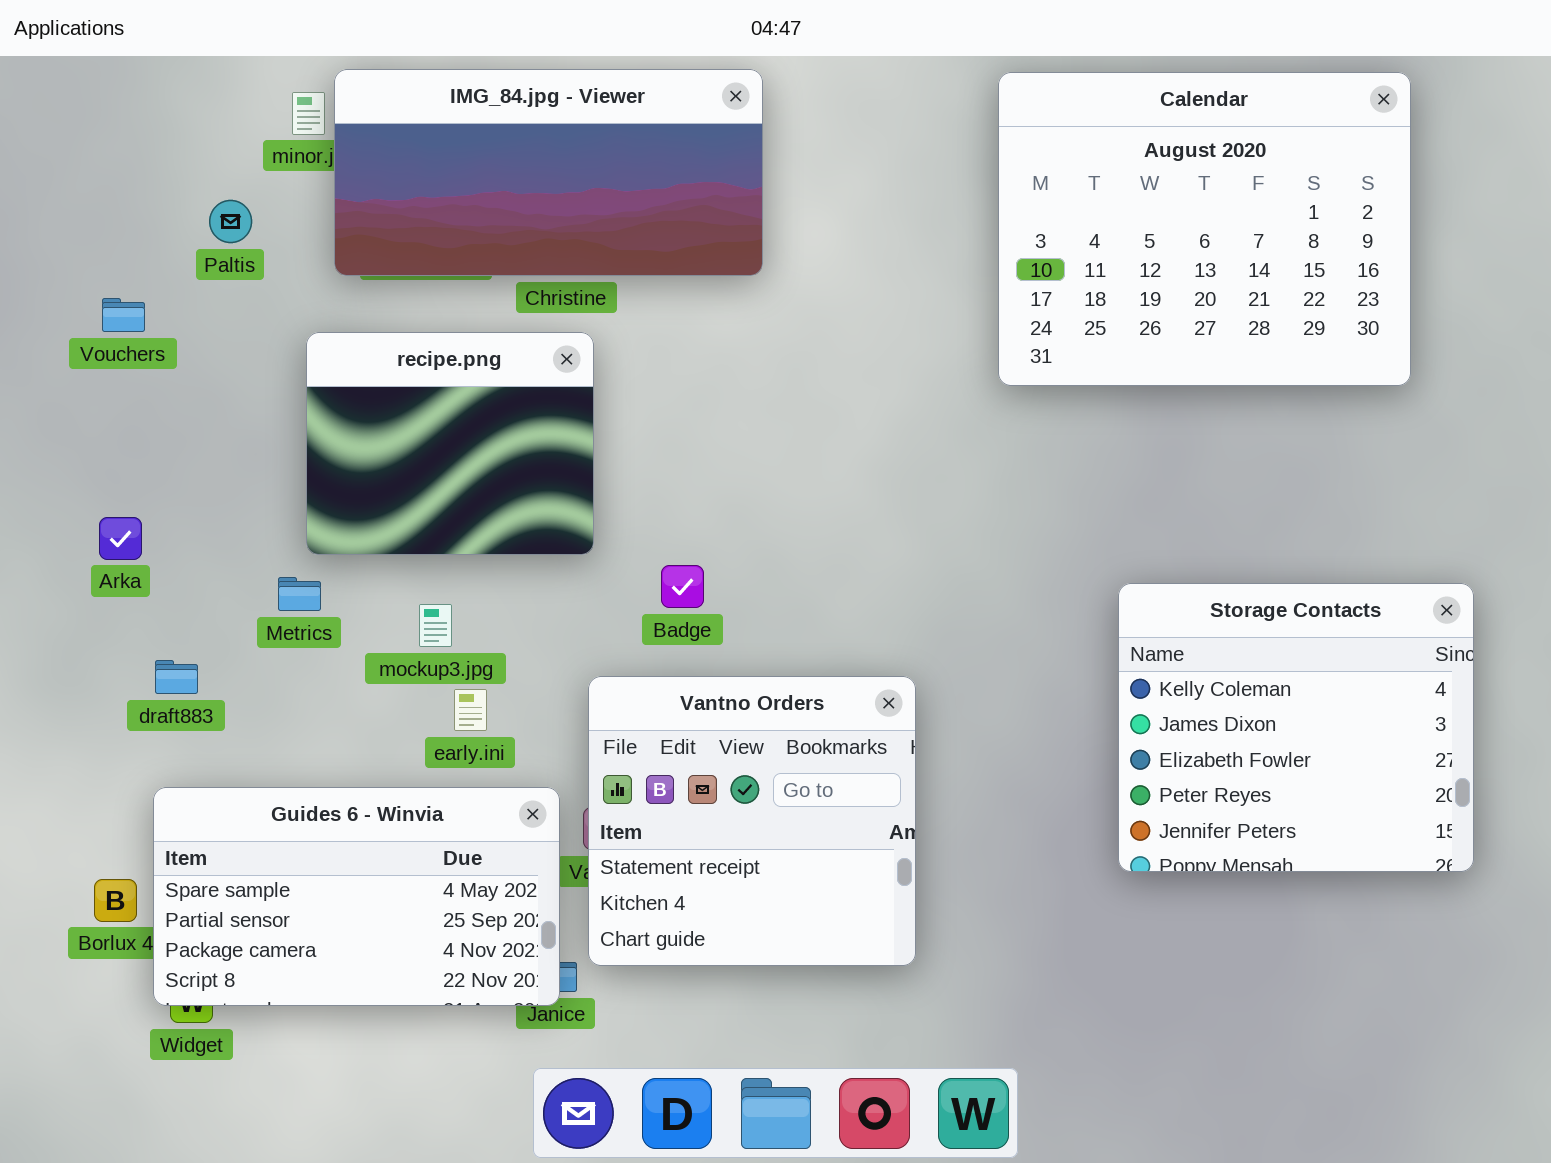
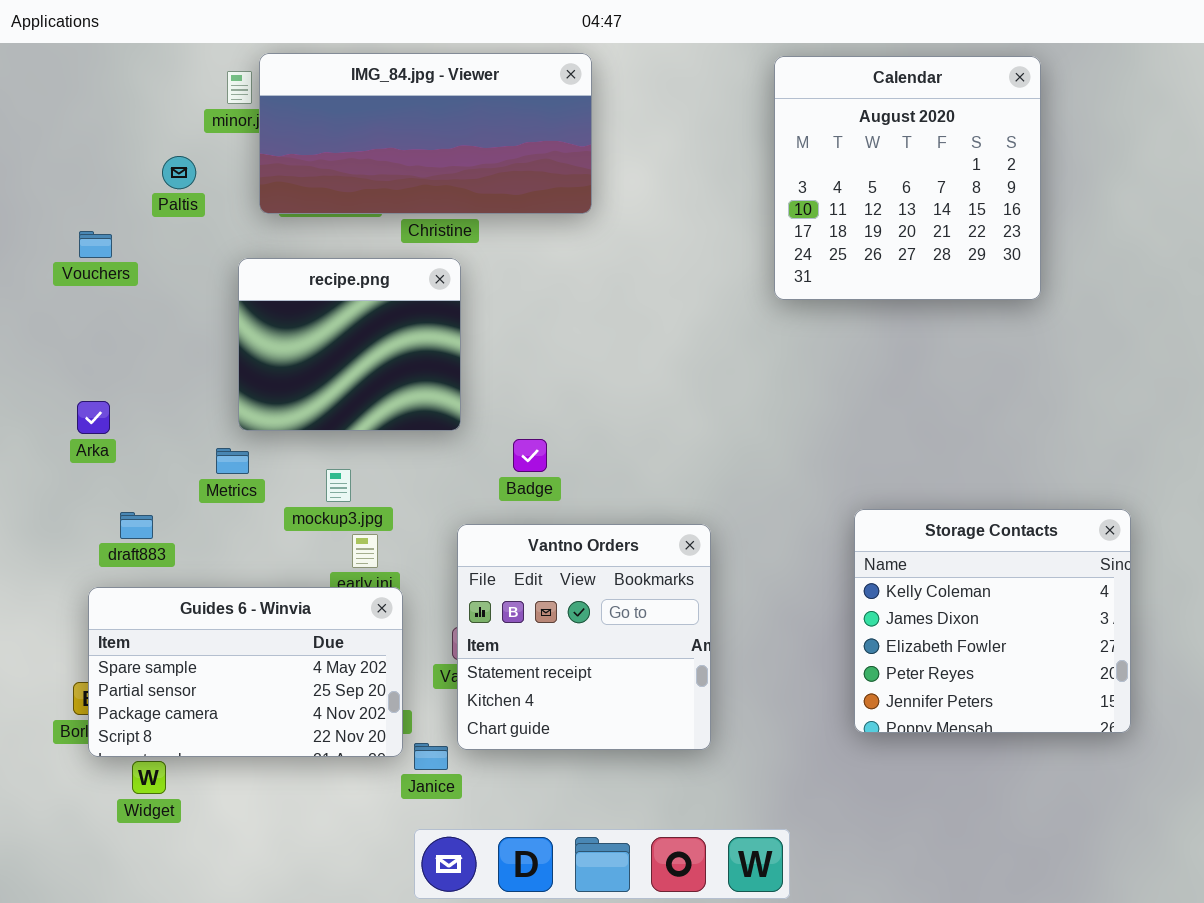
Calendar: [998,72,1411,386] -> [774,56,1041,300], resized
Storage Contacts: [1118,583,1474,872] -> [854,509,1131,733], moved
Guides 6 - Winvia: [153,787,560,1006] -> [88,587,403,757], moved

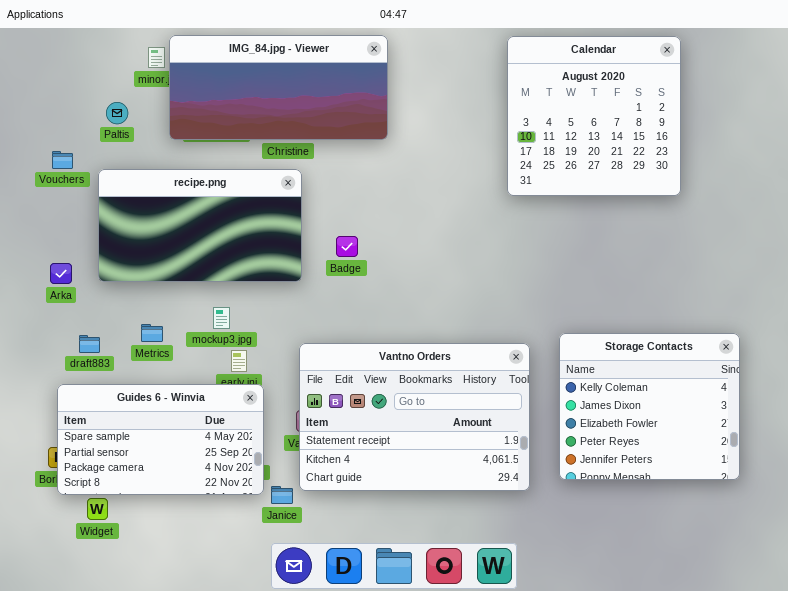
recipe.png: [238,258,461,431] -> [98,169,302,282], resized
Badge: [513,439,547,472] -> [336,236,358,257], moved
Metrics: [216,448,249,474] -> [141,324,163,342], moved
Vantno Orders: [457,524,711,750] -> [299,343,530,491], resized

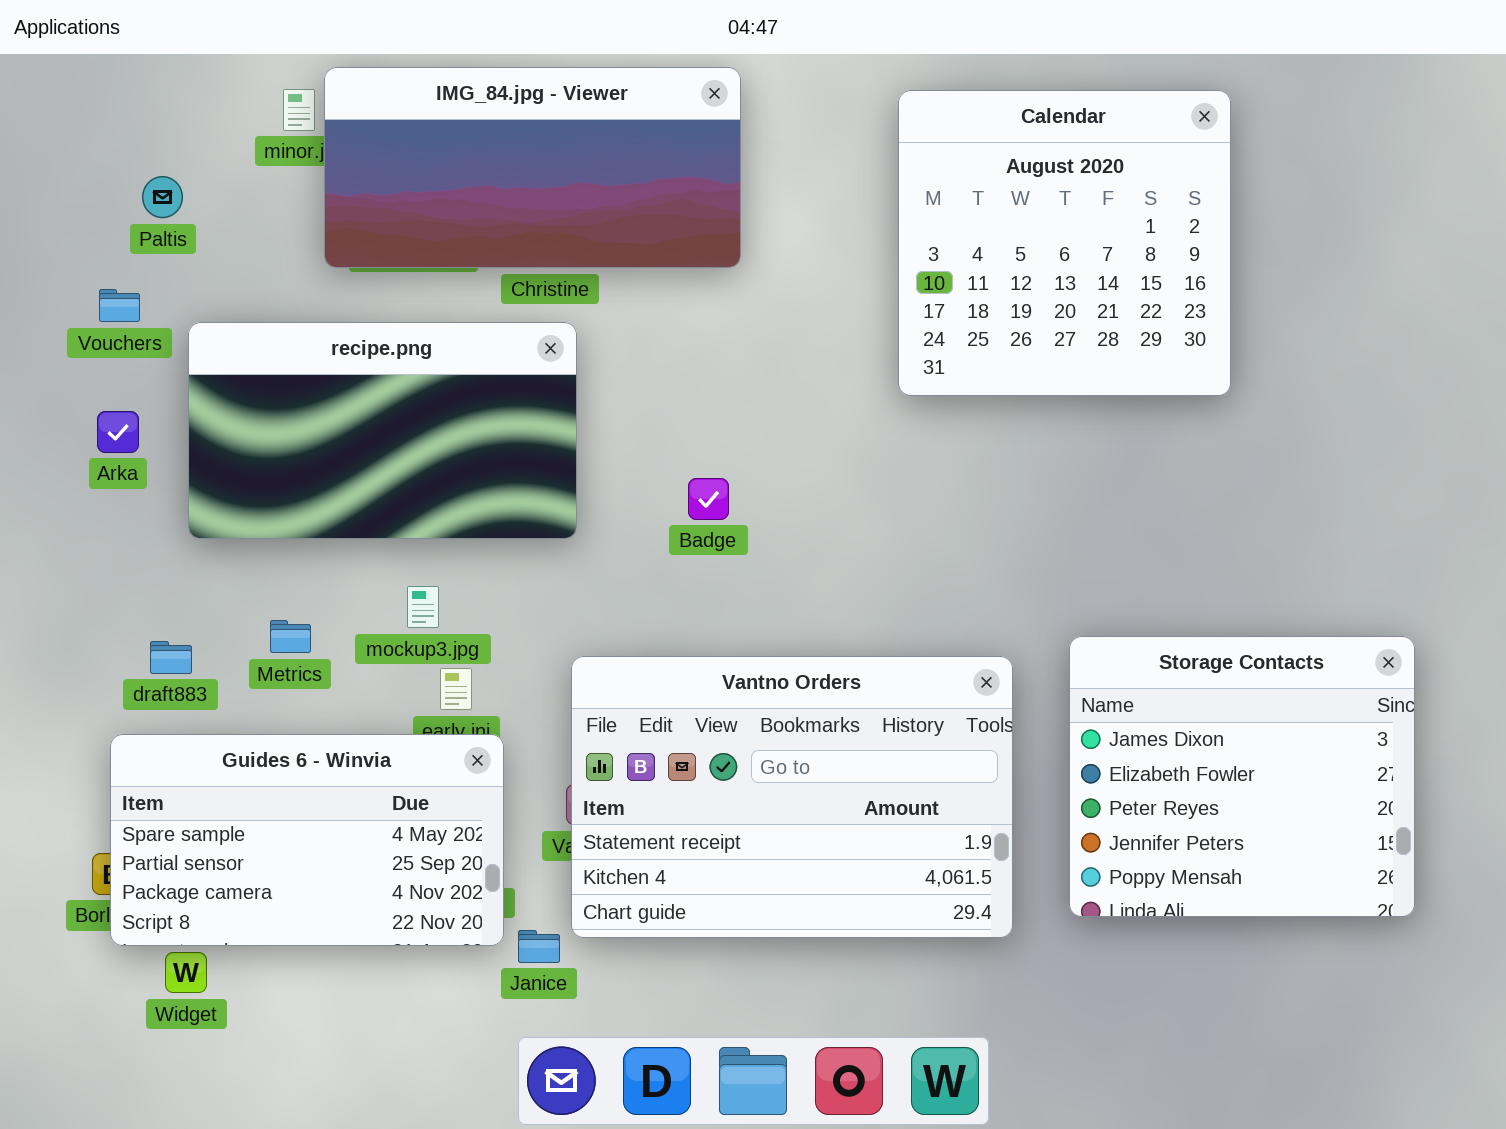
Calendar: [507,36,681,196] -> [898,90,1231,396], moved
Paltis: [106,102,128,124] -> [142,176,183,218], moved
Badge: [336,236,358,257] -> [688,478,729,520], moved
Arka: [50,263,72,284] -> [97,411,139,453], moved
Storage Contacts: [559,333,740,480] -> [1069,636,1415,917], scrolled down 1 row

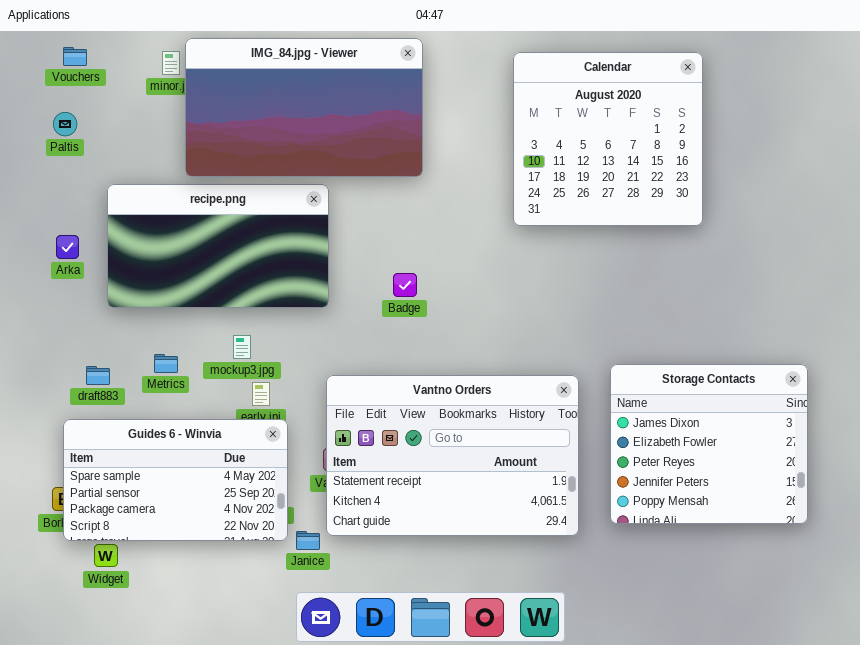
IMG_84.jpg - Viewer: [324,67,741,268] -> [185,38,423,177], resized
Paltis: [142,176,183,218] -> [53,112,77,136], moved
Vouchers: [99,289,140,322] -> [63,47,87,66], moved

